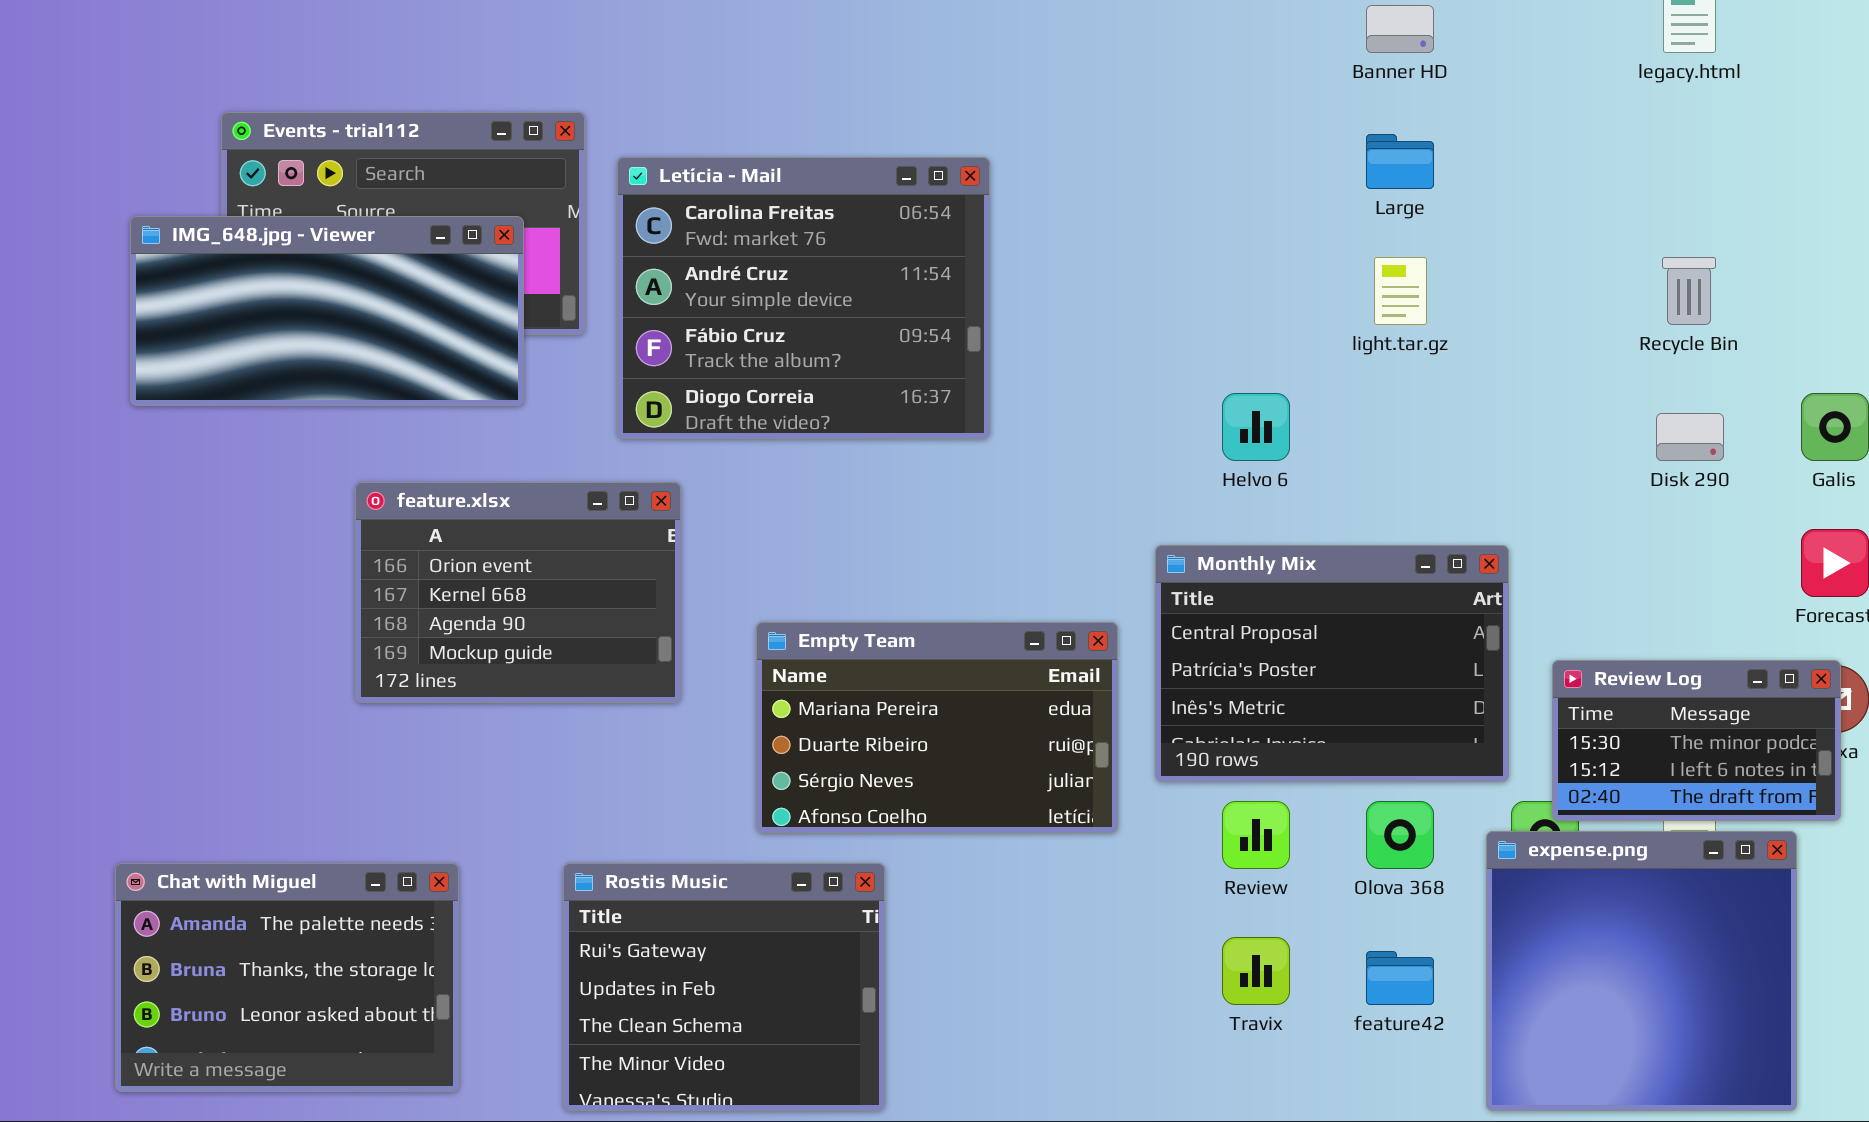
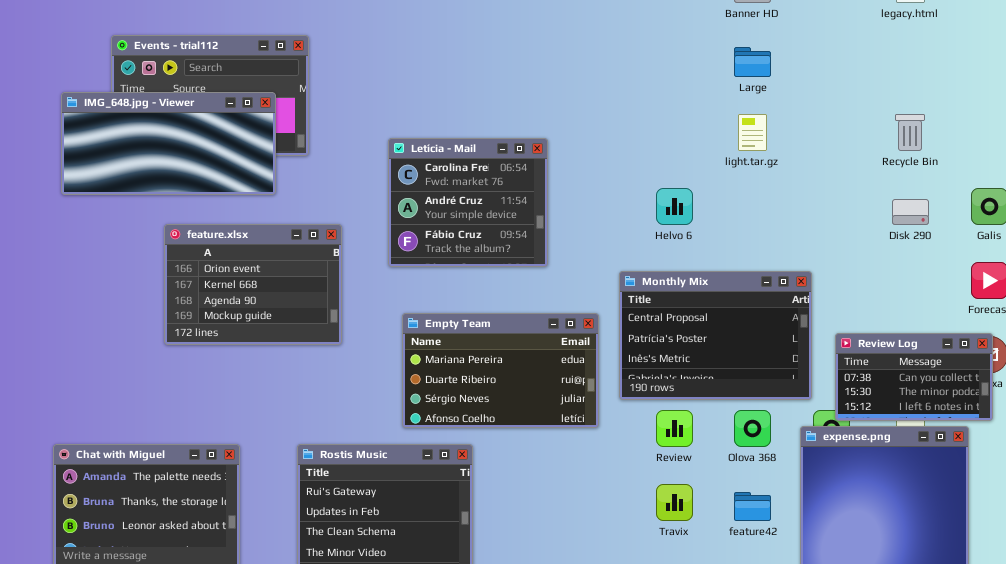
Letícia - Mail: [617,157,990,439] -> [388,138,548,267], moved, resized
feature.xlsx: [355,482,681,703] -> [164,224,342,345], moved
Review Log: [1552,660,1841,821] -> [835,333,993,421], scrolled up 1 row

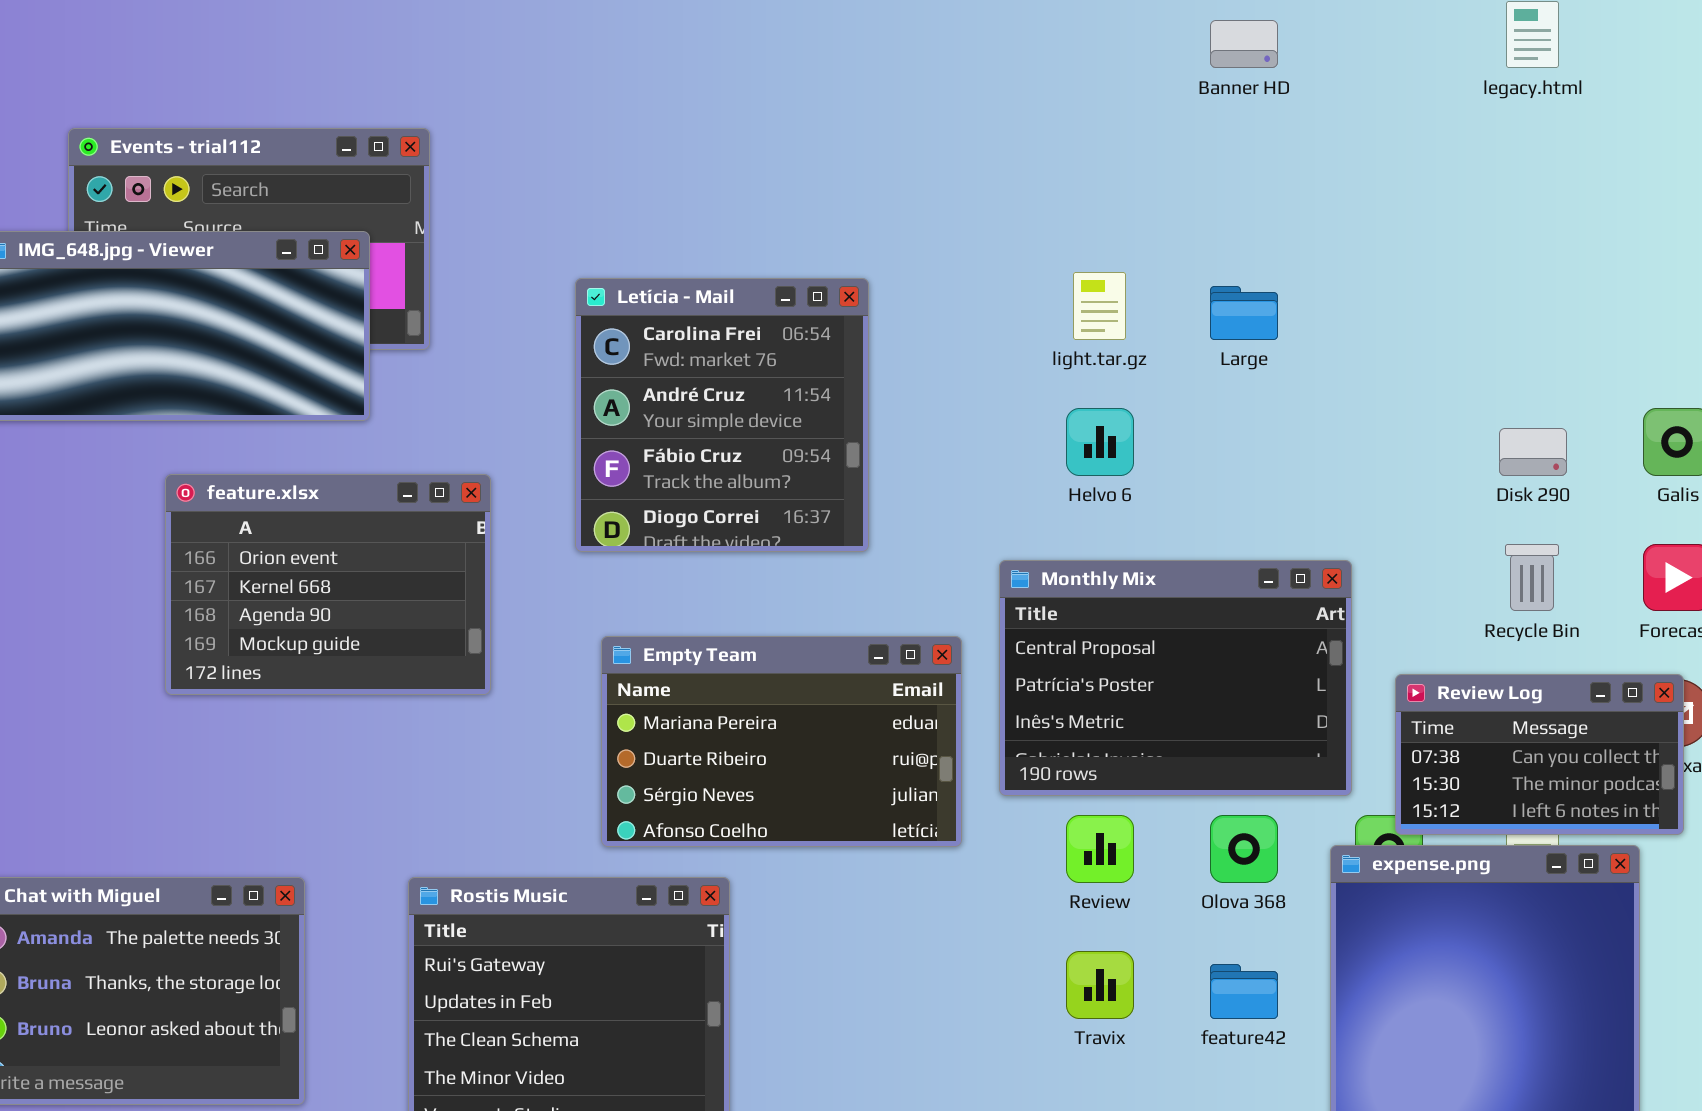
Large: [734,47,771,77] -> [1210,286,1278,340], moved
light.tar.gz: [738,114,767,151] -> [1073,272,1126,340], moved
Recycle Bin: [895,114,925,151] -> [1505,544,1559,611], moved
Letícia - Mail: [388,138,548,267] -> [575,278,869,552], resized

